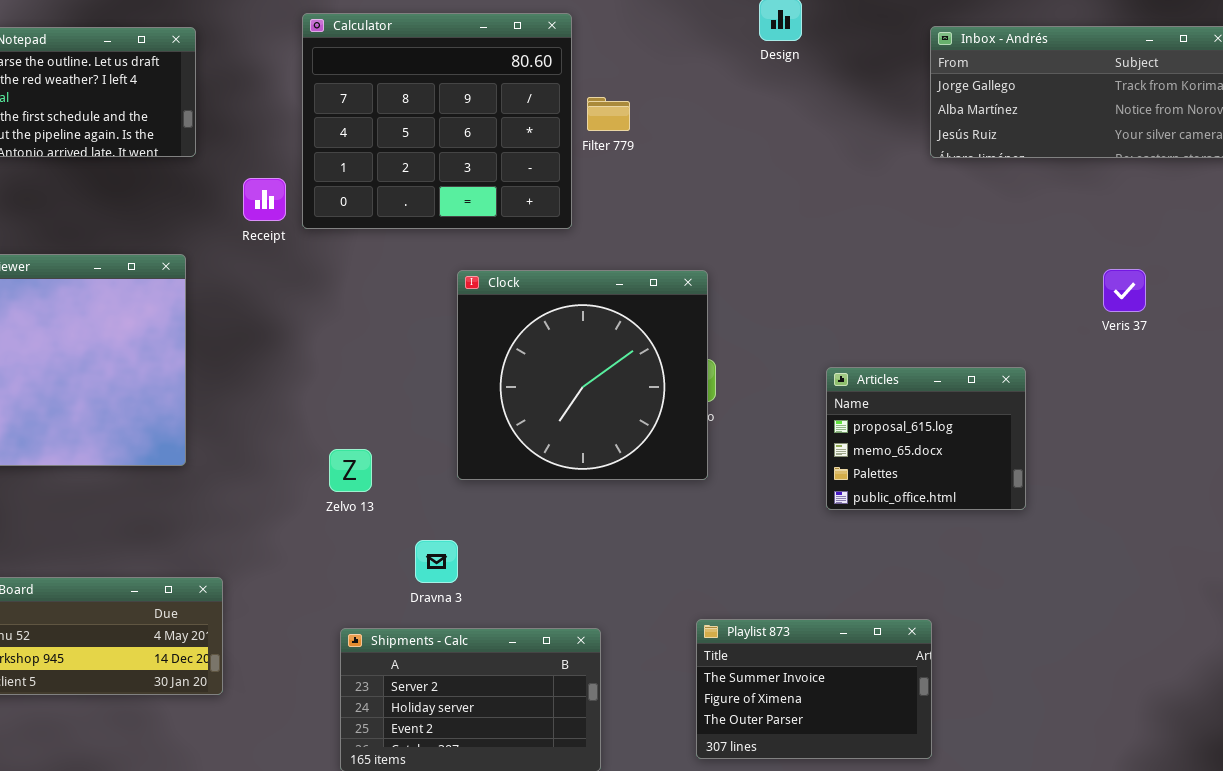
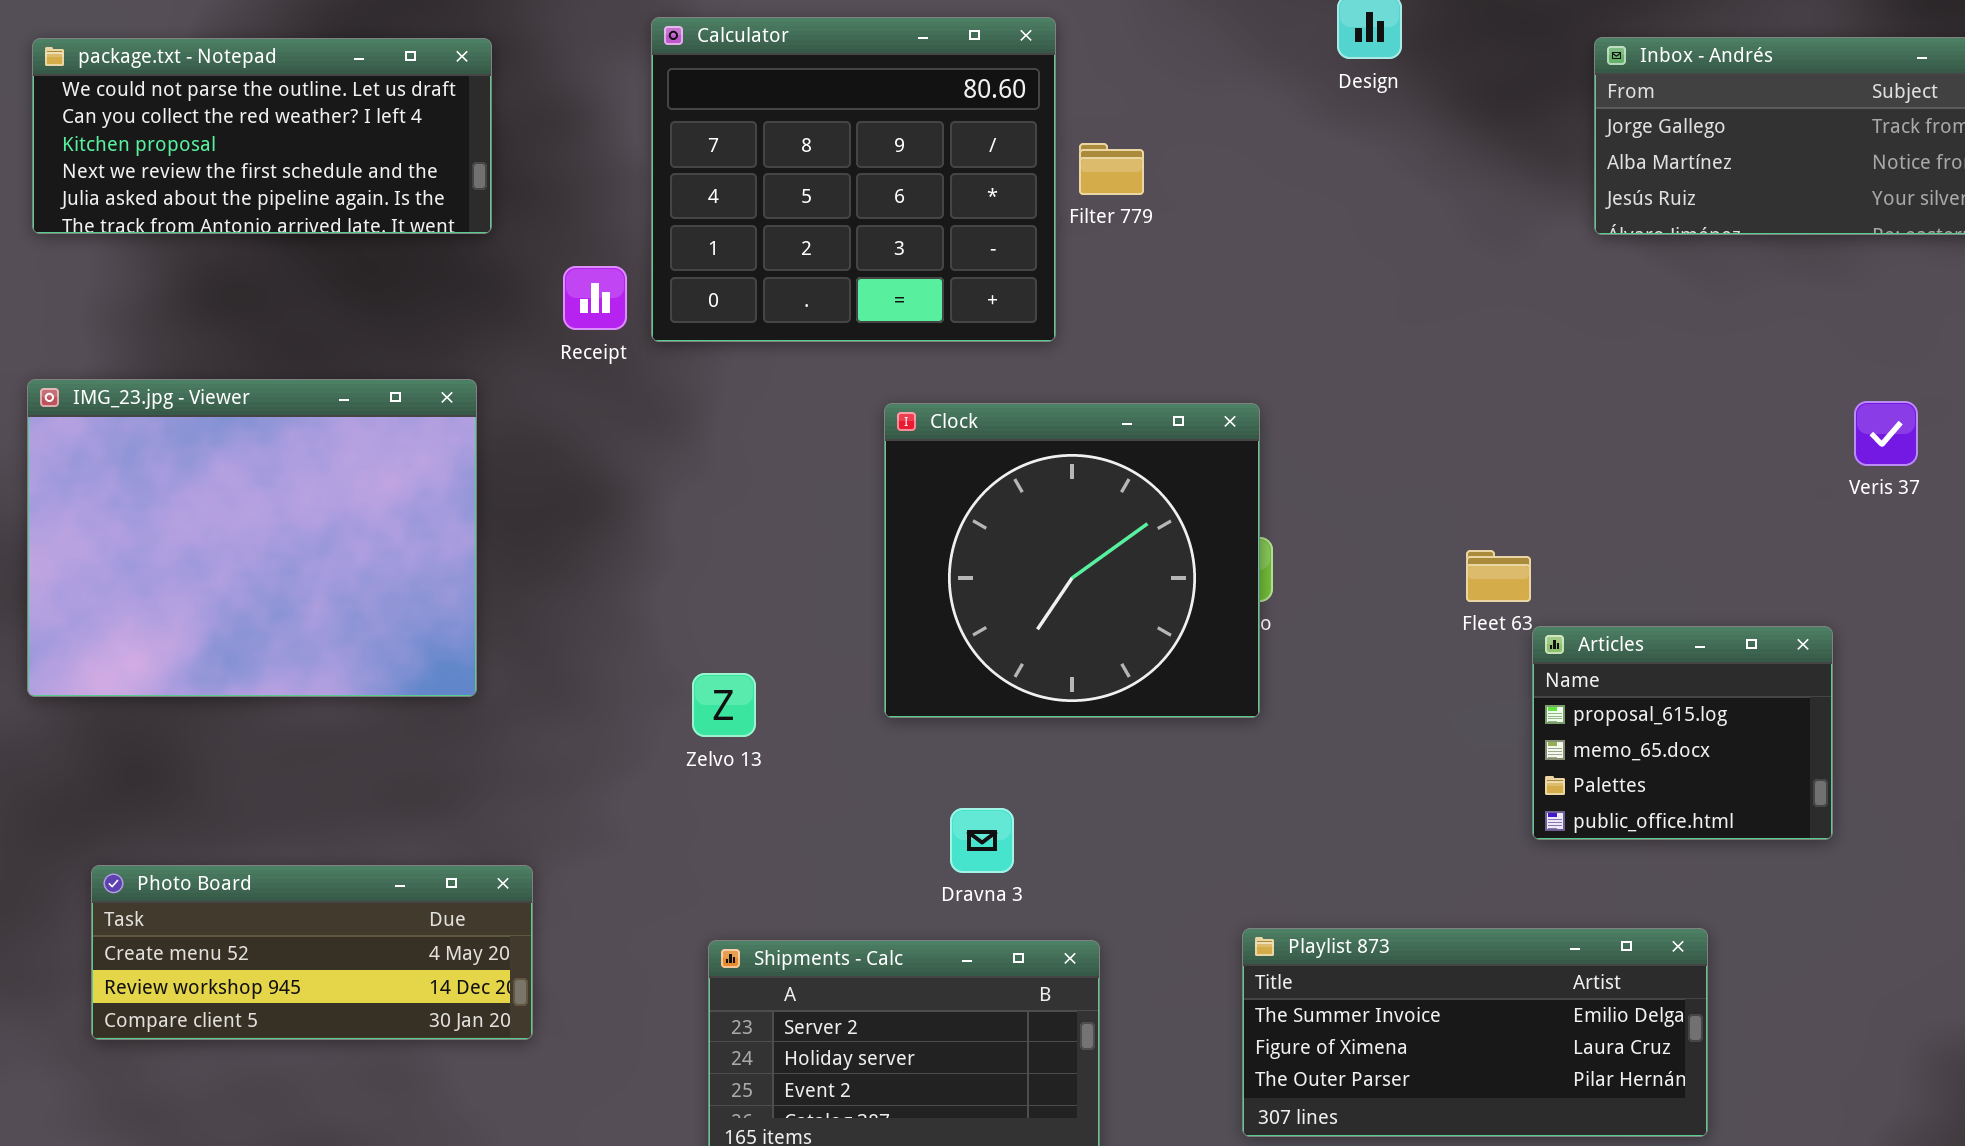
Articles: [826,367,1026,510] -> [1532,626,1833,840], moved
Dravna 3: [415,540,458,583] -> [950,808,1014,873], moved
Playlist 873: [696,619,932,759] -> [1242,928,1708,1137], resized

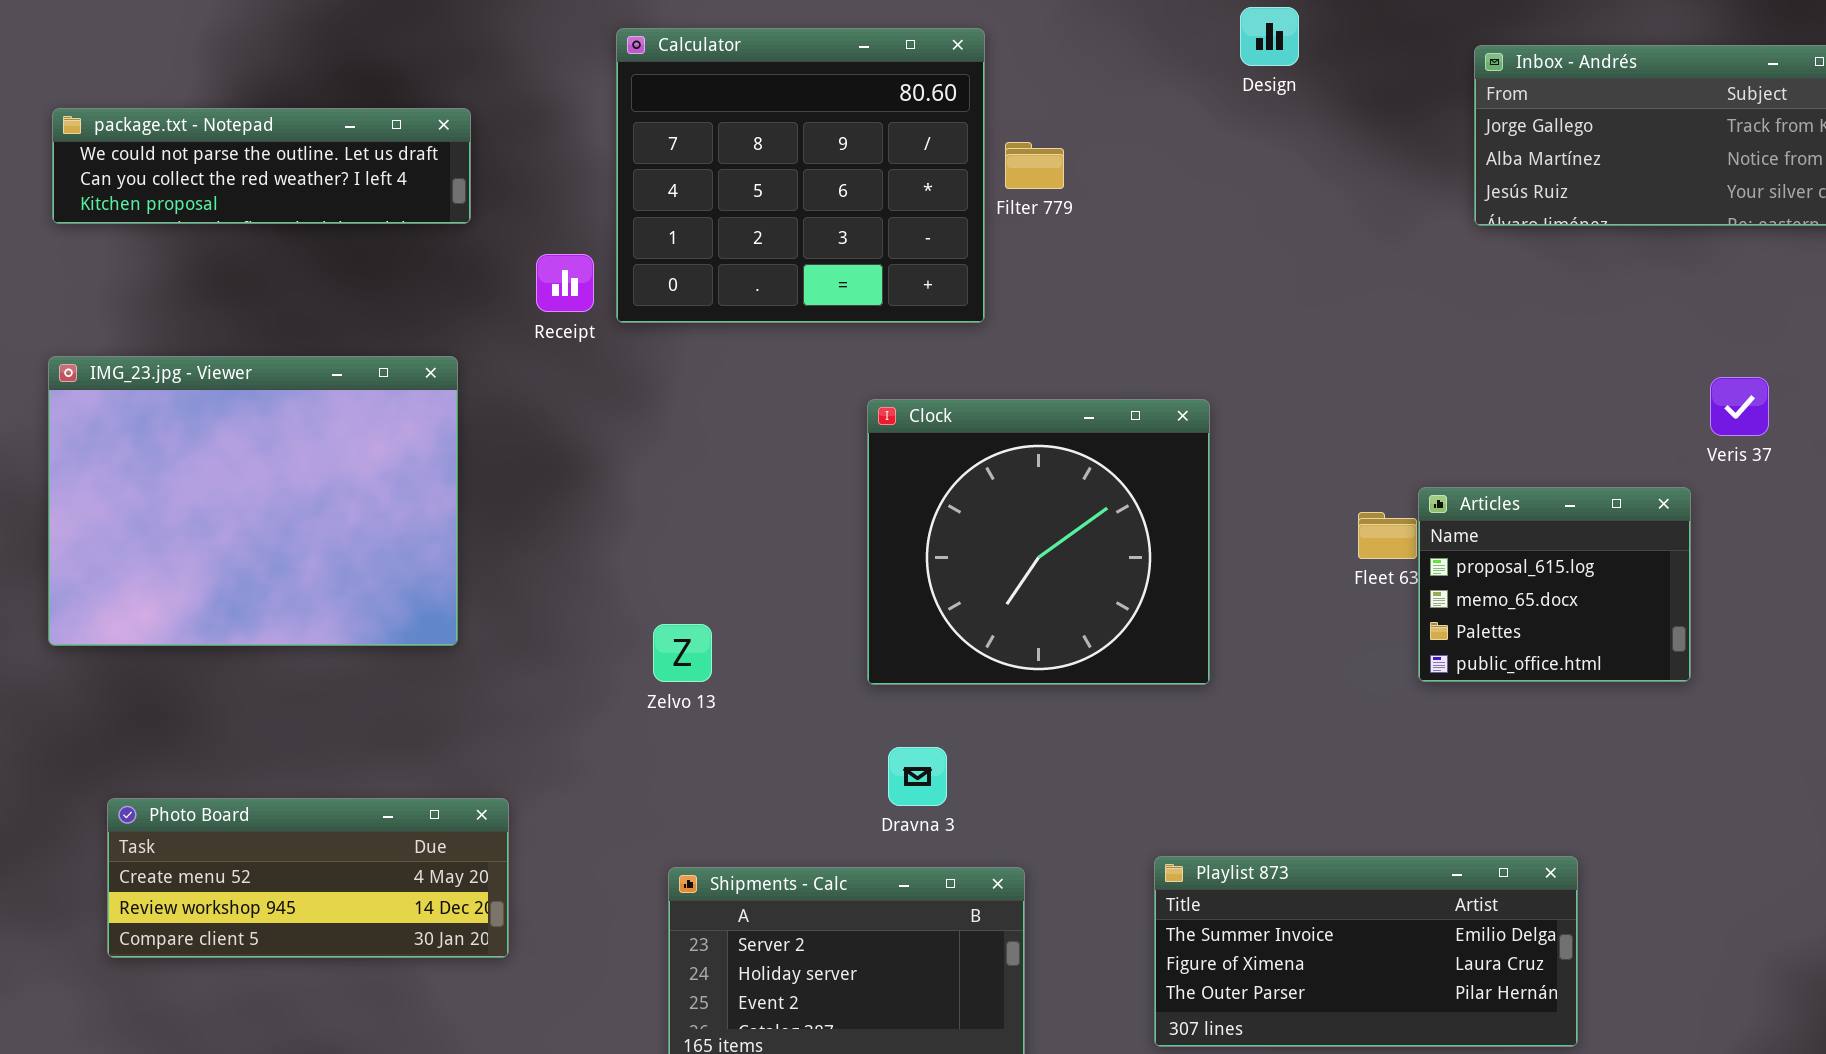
package.txt - Notepad: [32,38,492,234] -> [52,108,471,224], resized
Clock: [884,403,1260,718] -> [867,399,1210,685], moved
Articles: [1532,626,1833,840] -> [1418,487,1691,682], moved

